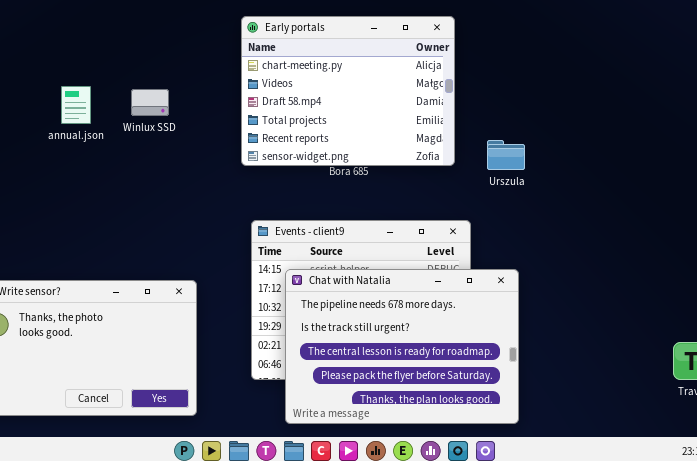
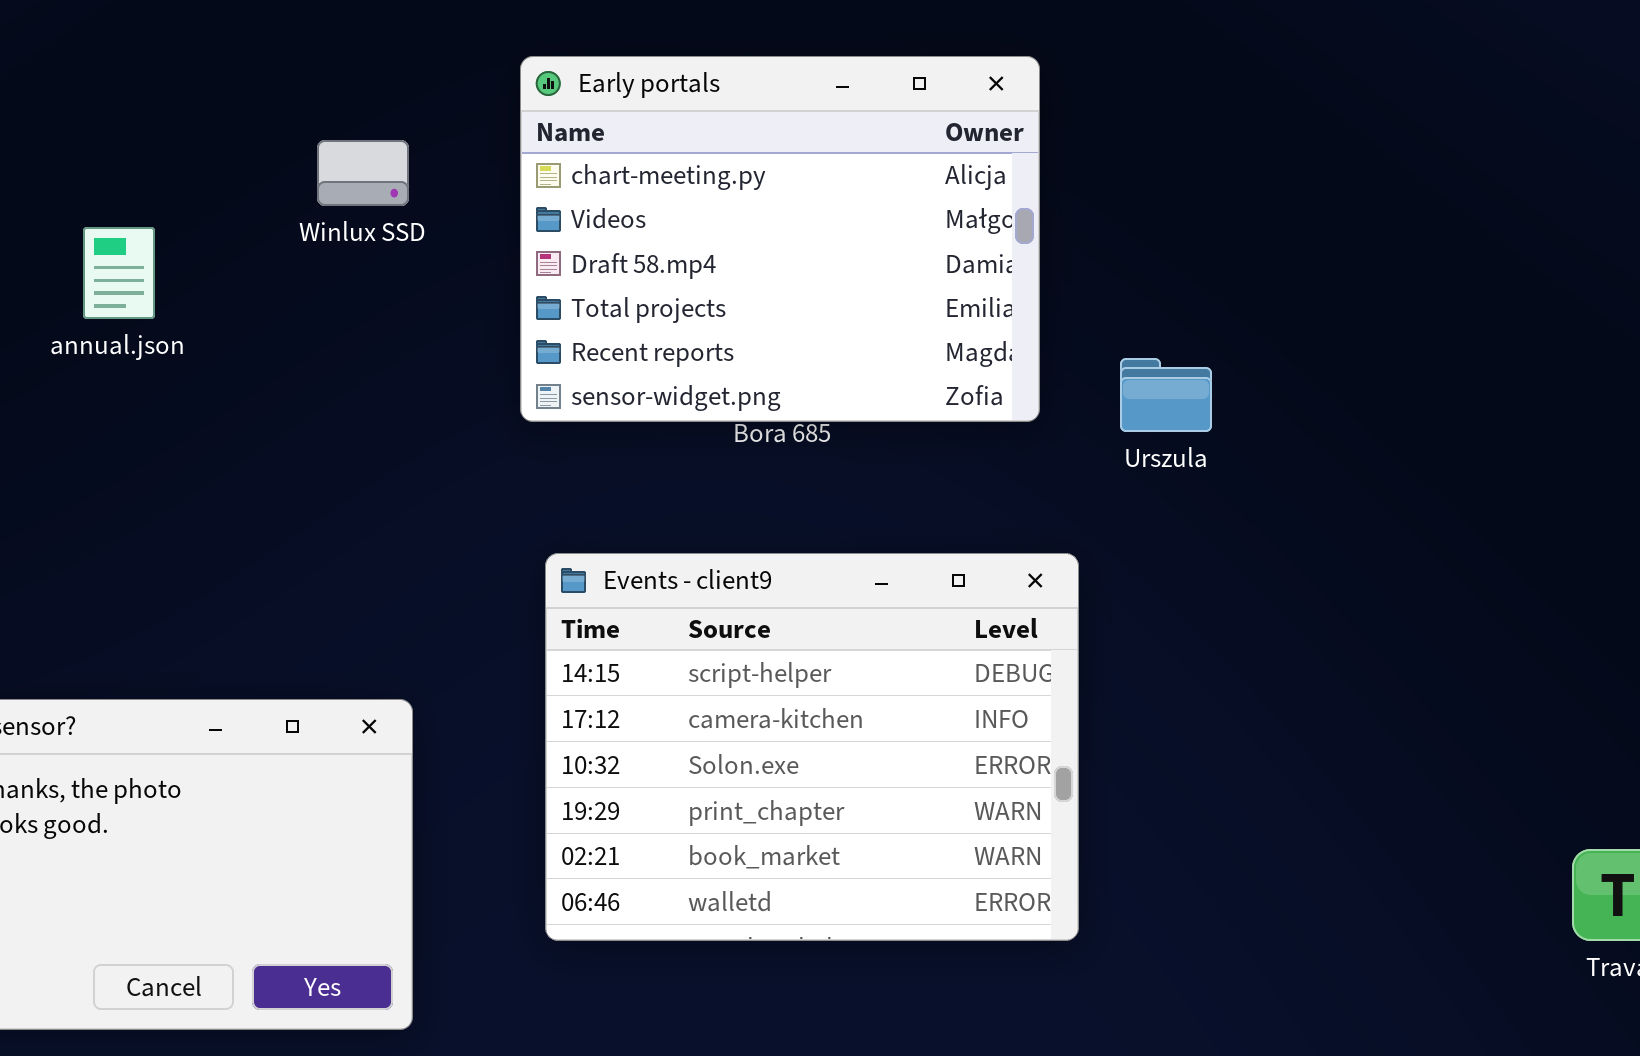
Winlux SSD: [131,89,169,116] -> [317,140,409,206], moved
Chat with Natalia: [285,269,519,424] -> none, closed

